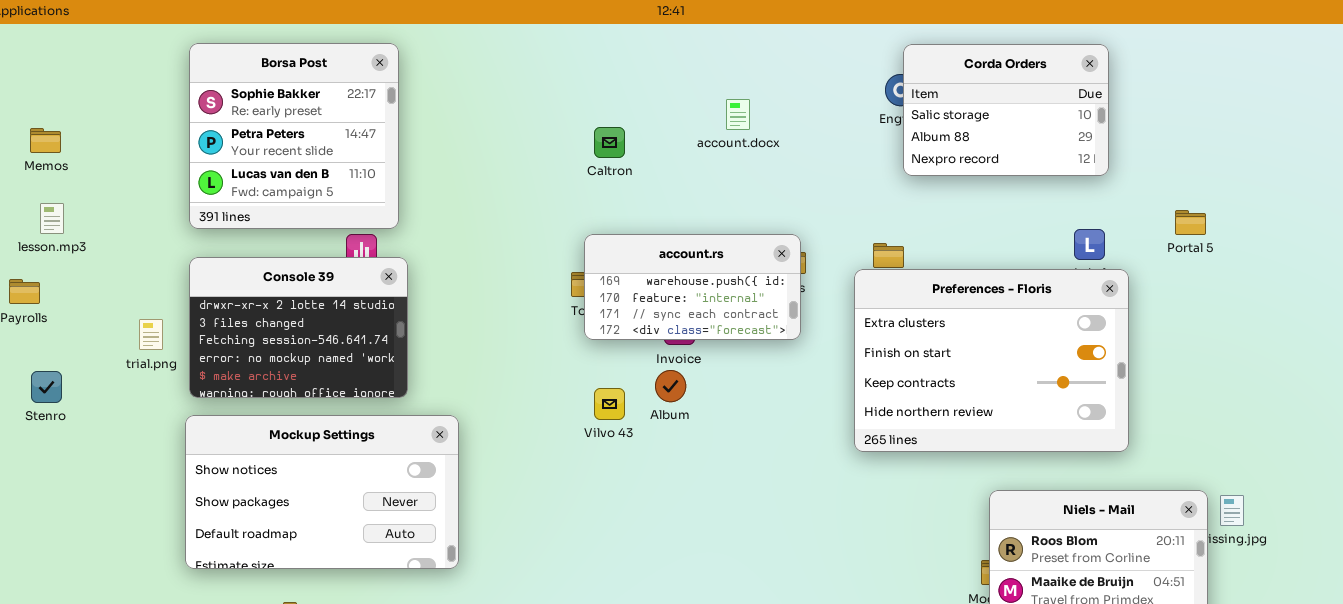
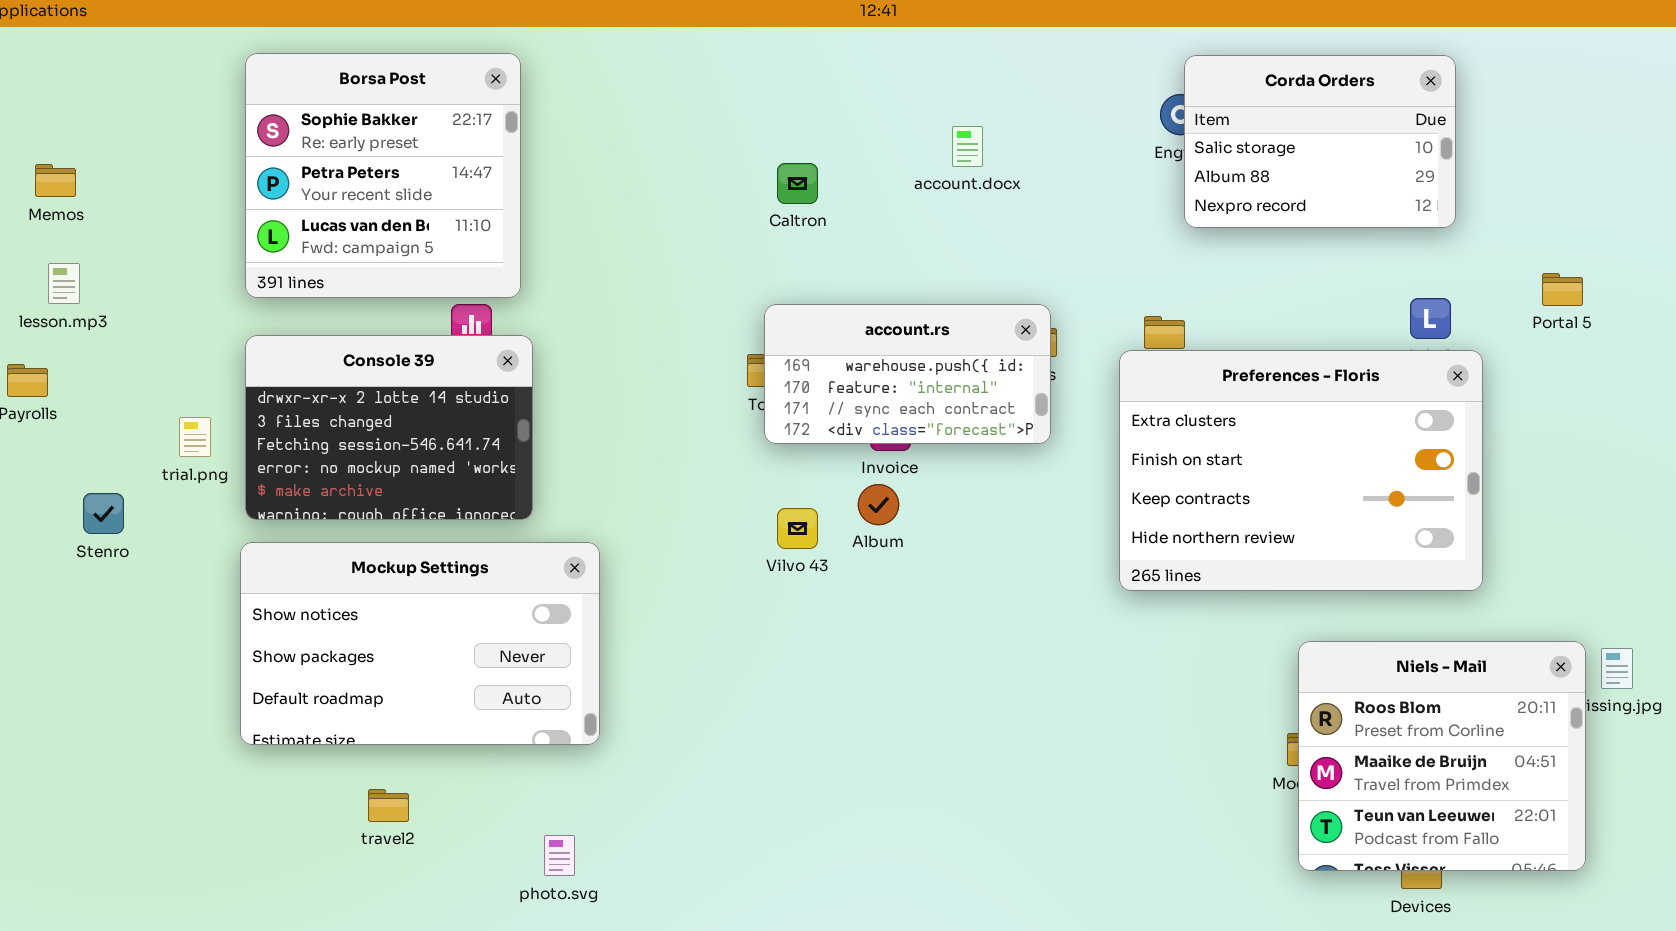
Stenro: [31,371,62,403] -> [83,493,124,534], moved

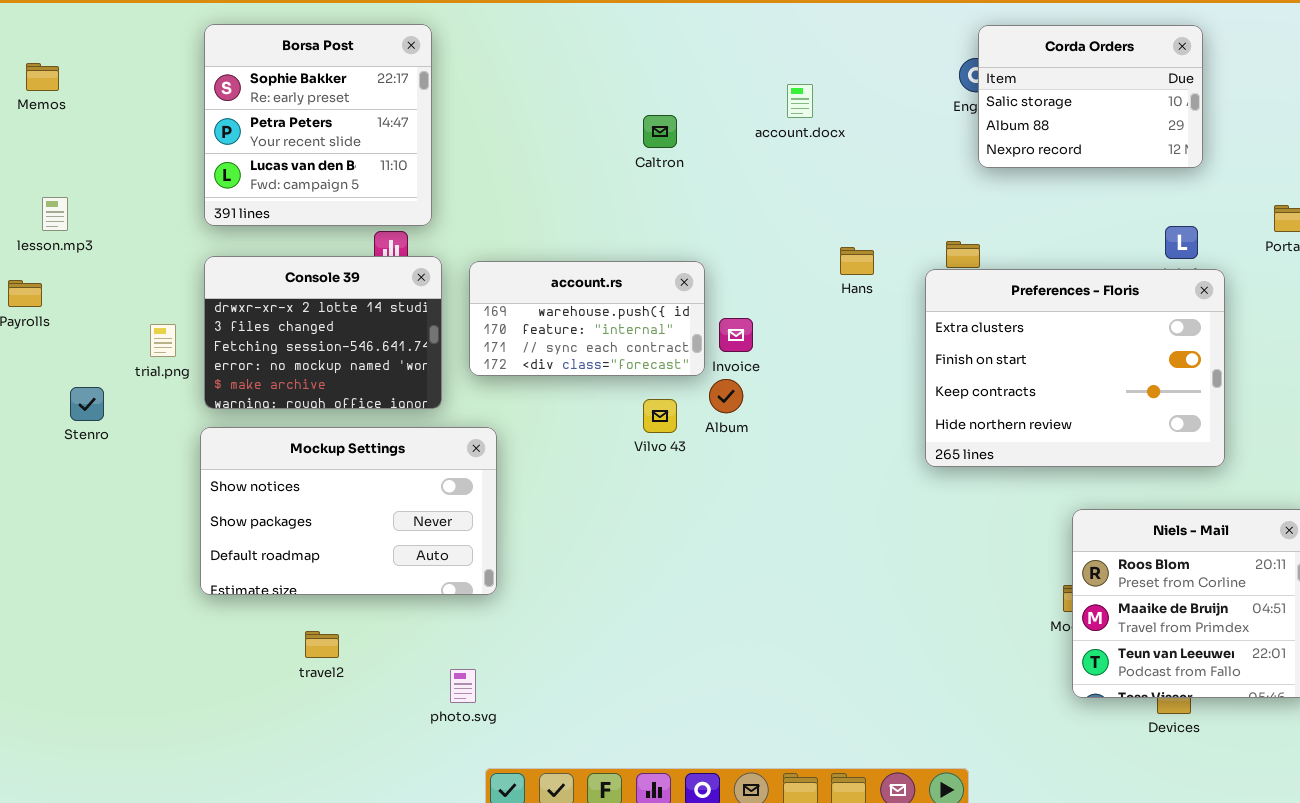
Memos: [35,164,76,197] -> [26,63,59,91], moved
account.rs: [764,304,1051,444] -> [469,261,705,376], moved

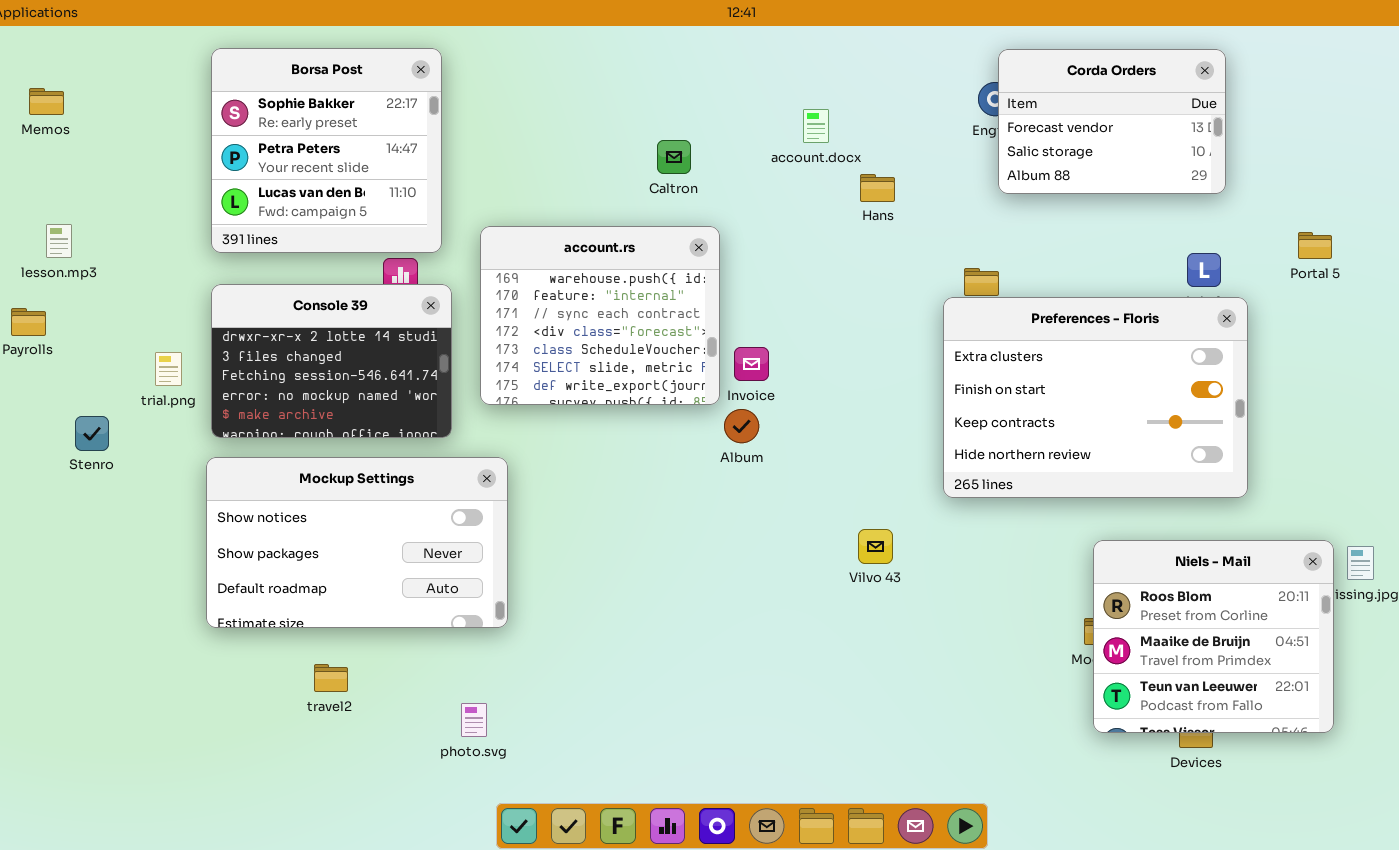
Corda Orders: [978,25,1203,168] -> [998,49,1226,194], scrolled up 1 row
Hans: [840,247,874,275] -> [860,174,895,202], moved
account.rs: [469,261,705,376] -> [480,226,720,405], resized
Vilvo 43: [643,399,677,433] -> [858,529,893,564], moved

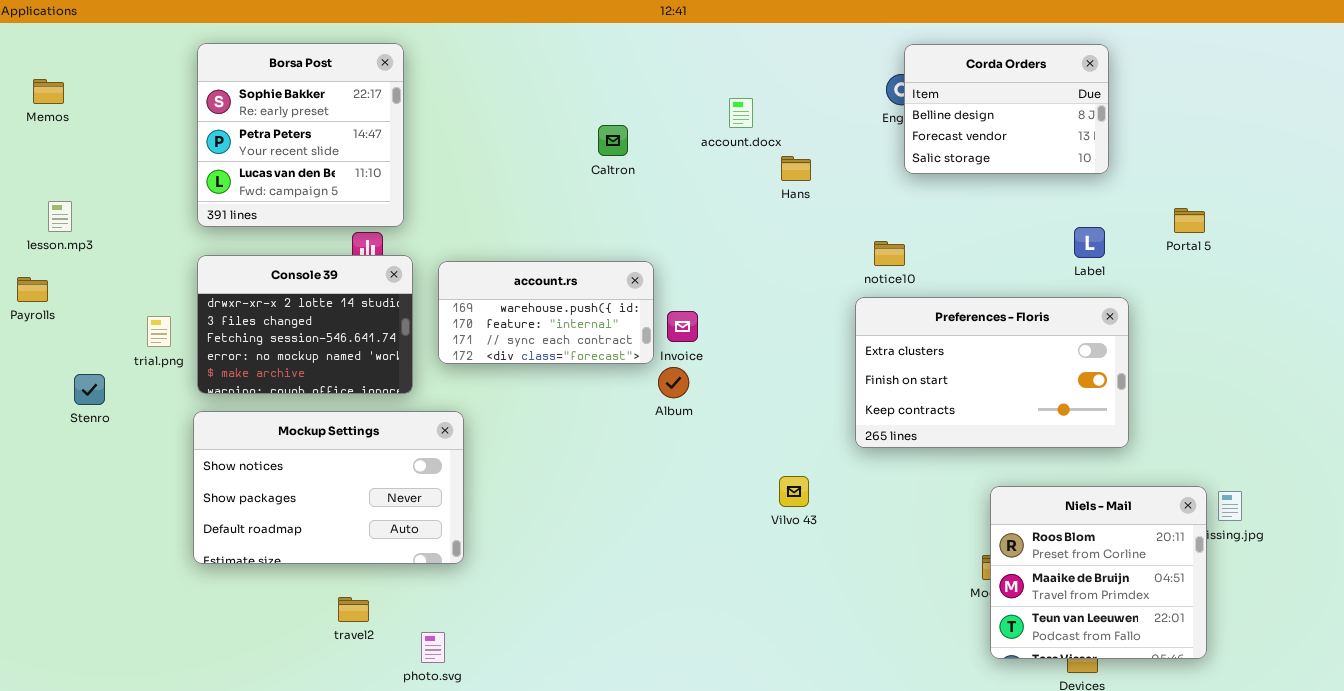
Corda Orders: [998,49,1226,194] -> [904,44,1109,174], scrolled up 1 row
account.rs: [480,226,720,405] -> [438,261,654,364], resized
Preferences - Floris: [943,297,1248,498] -> [855,297,1129,448], resized
travel2: [314,664,348,692] -> [338,597,369,622], moved

